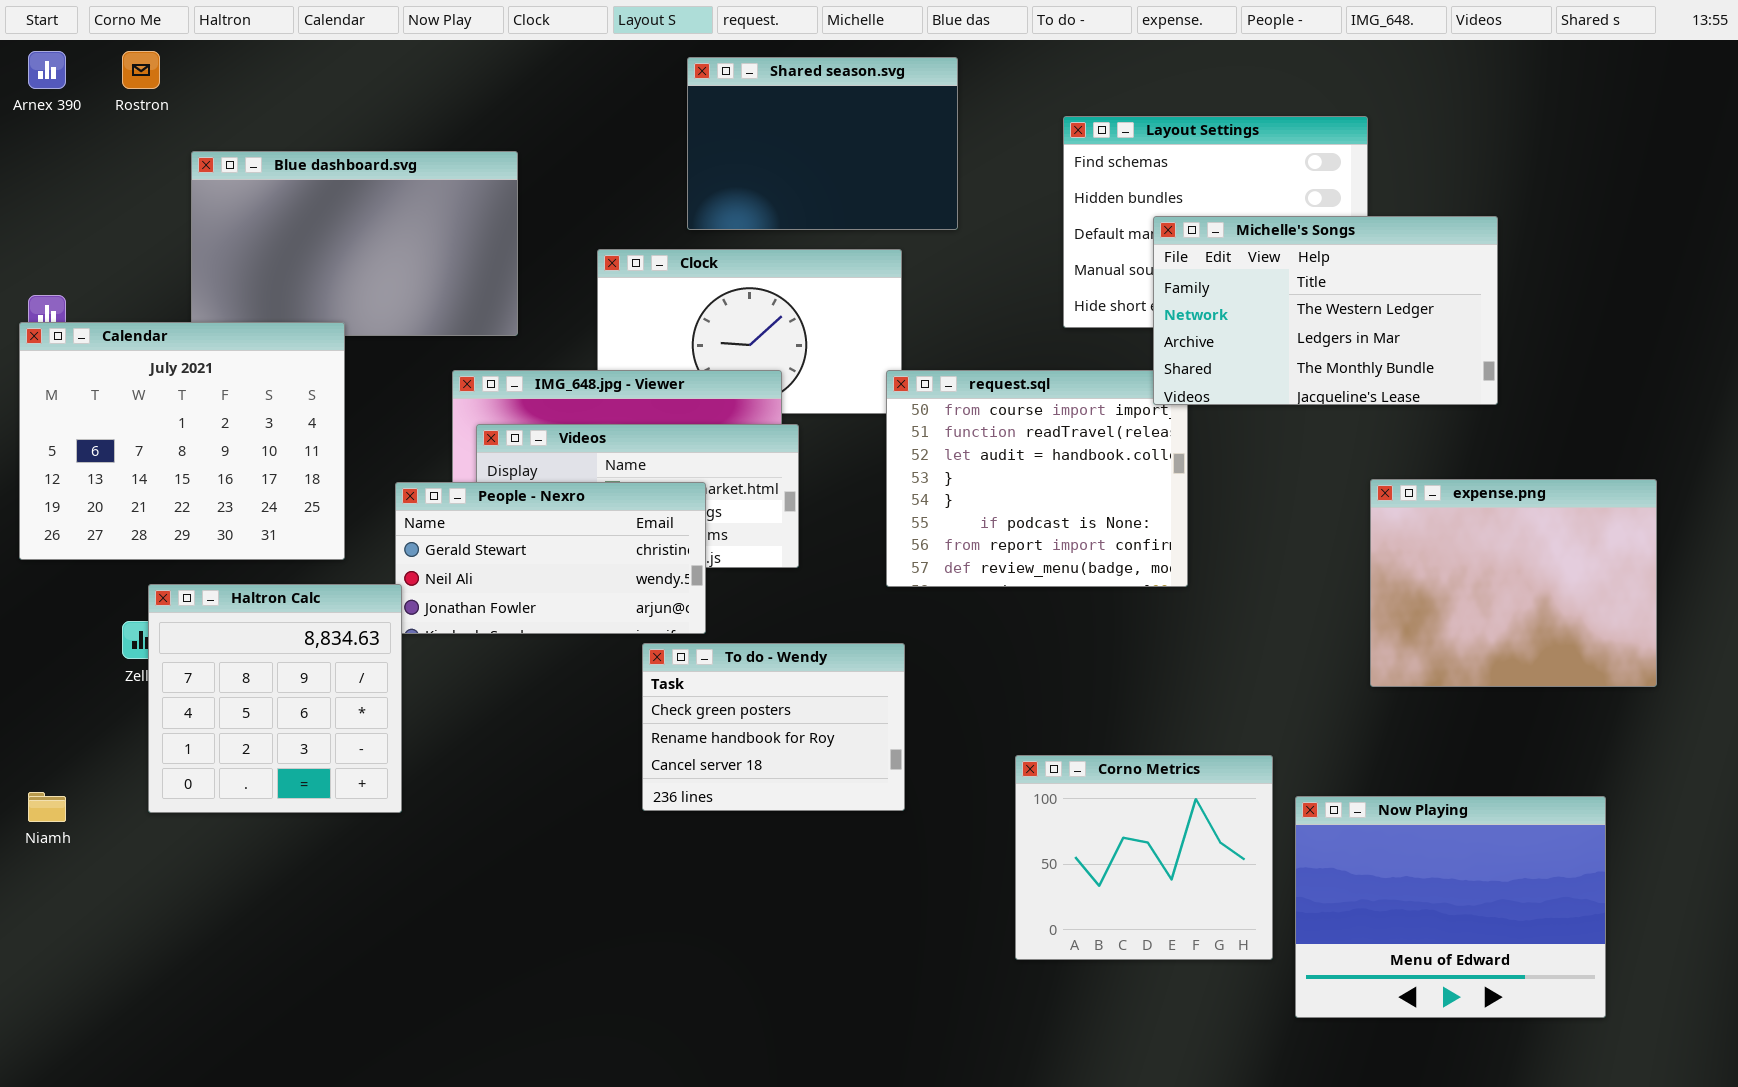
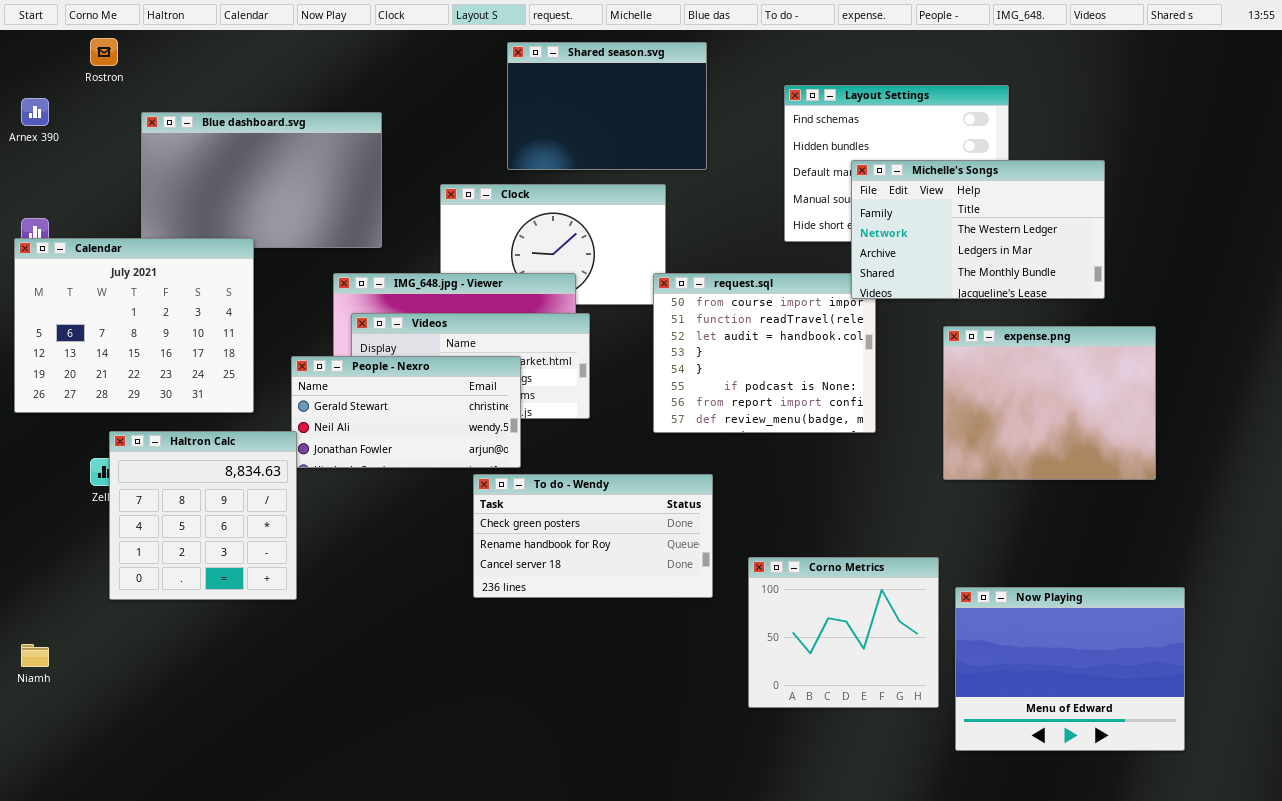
Arnex 390: [28,51,66,89] -> [21,98,49,126], moved
expense.png: [1370,479,1657,687] -> [943,326,1156,480], moved
To do - Wendy: [642,643,905,811] -> [473,474,713,598], resized
Niamh: [28,792,66,822] -> [21,644,49,667], moved

